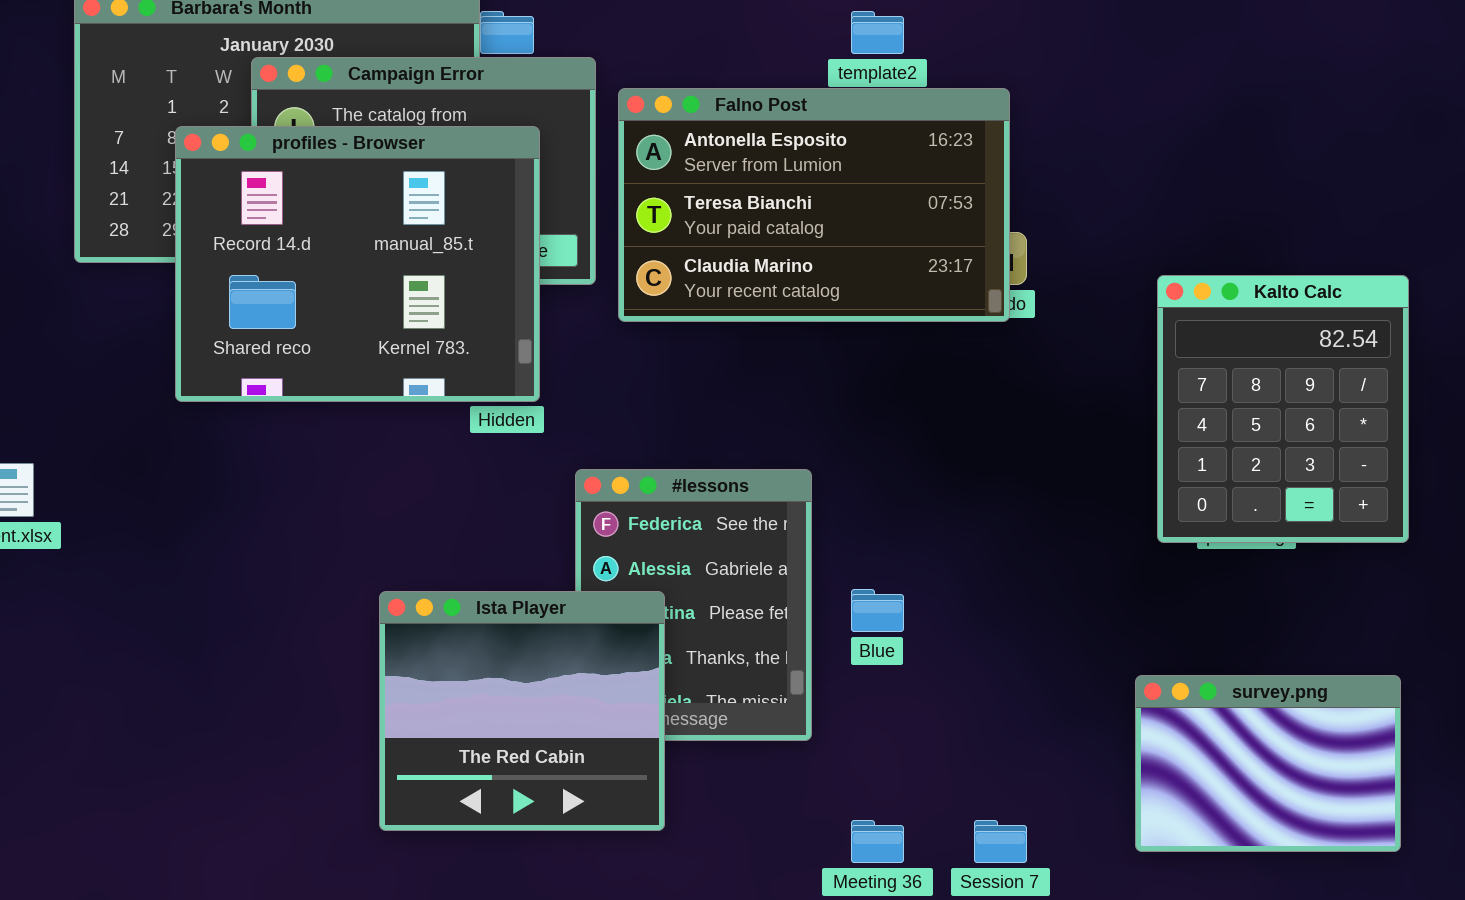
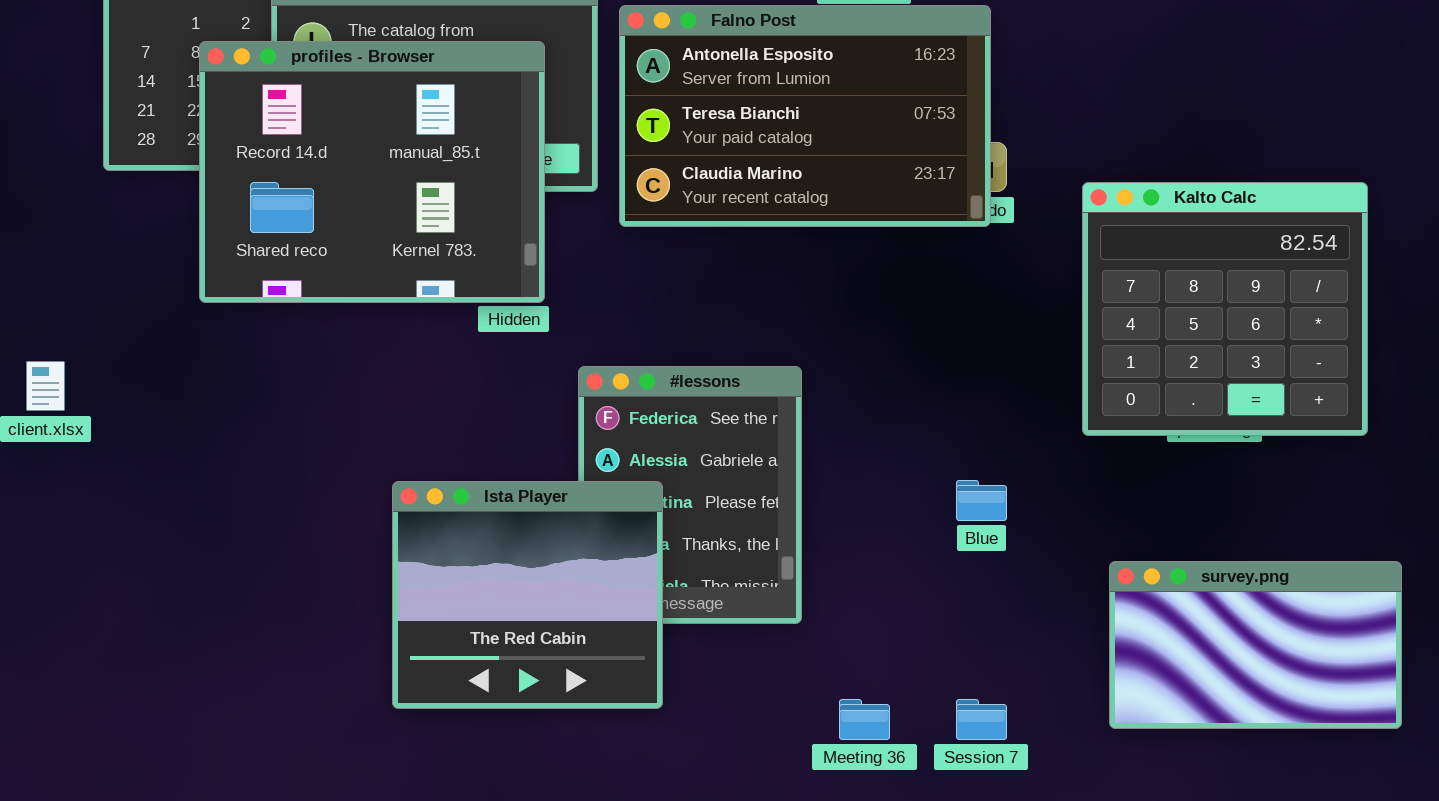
Kalto Calc: [1157,275,1409,543] -> [1082,182,1368,436], resized
Blue: [851,589,904,632] -> [956,480,1007,521], moved
survey.png: [1135,675,1401,852] -> [1109,561,1402,729], resized

